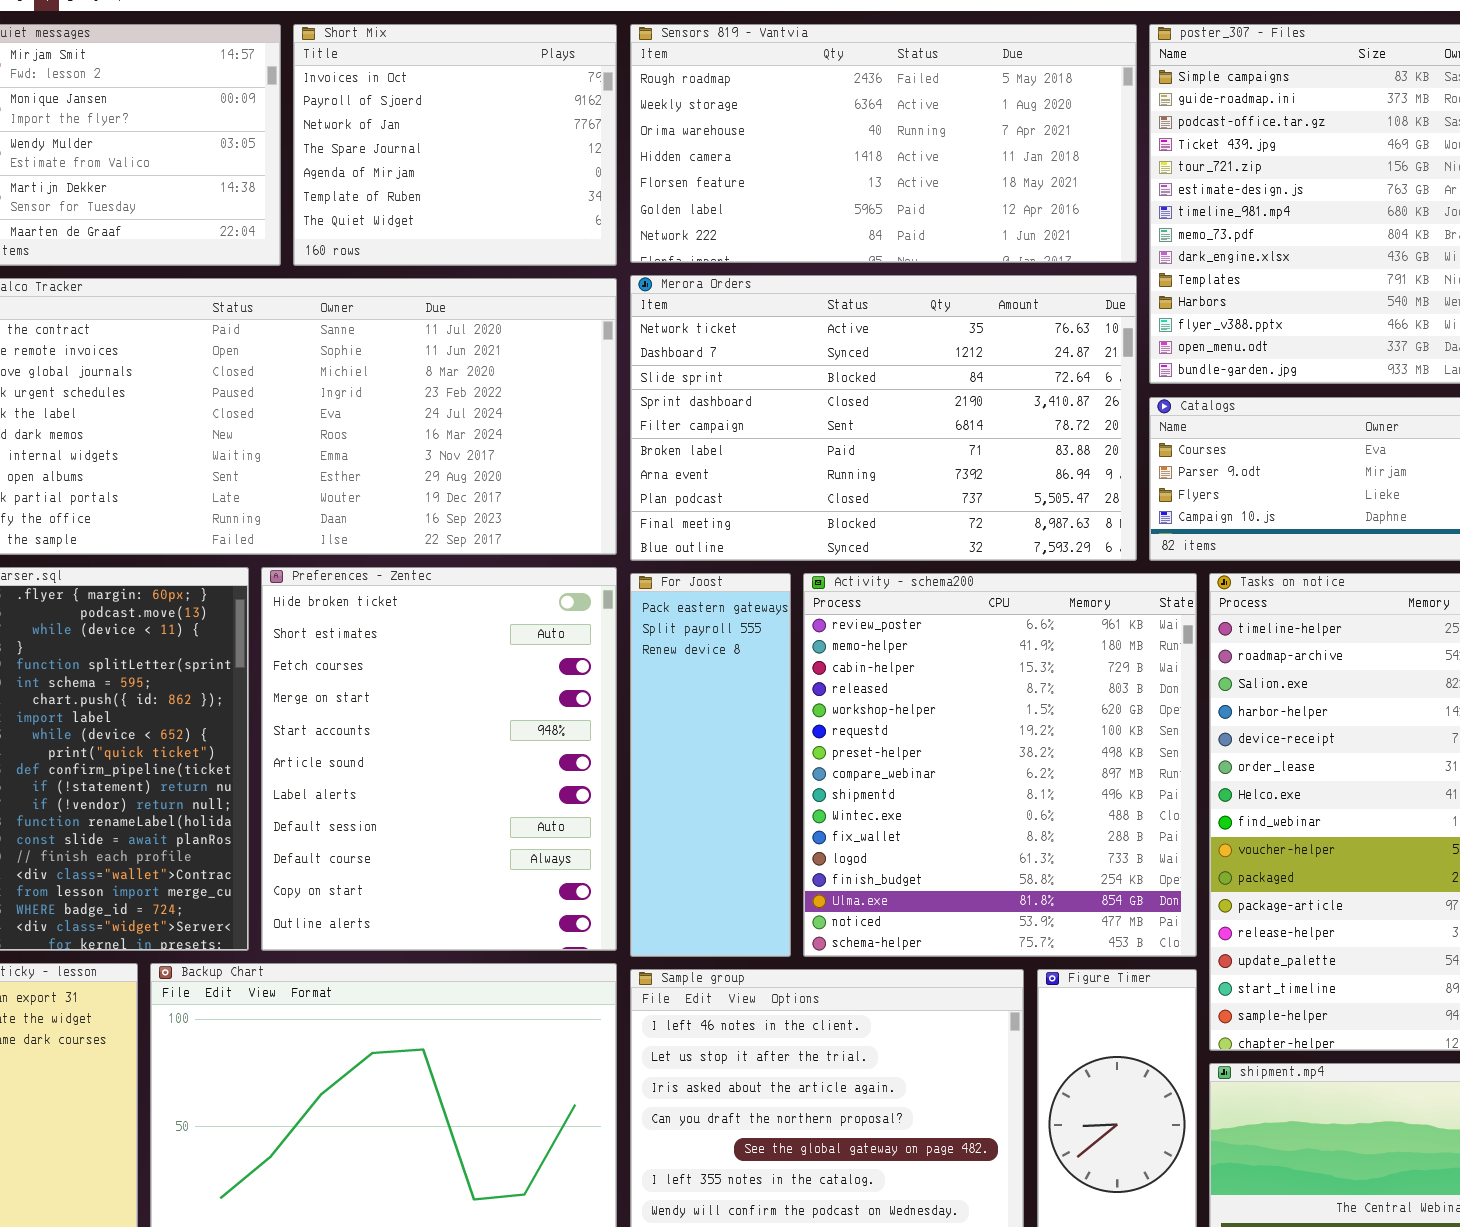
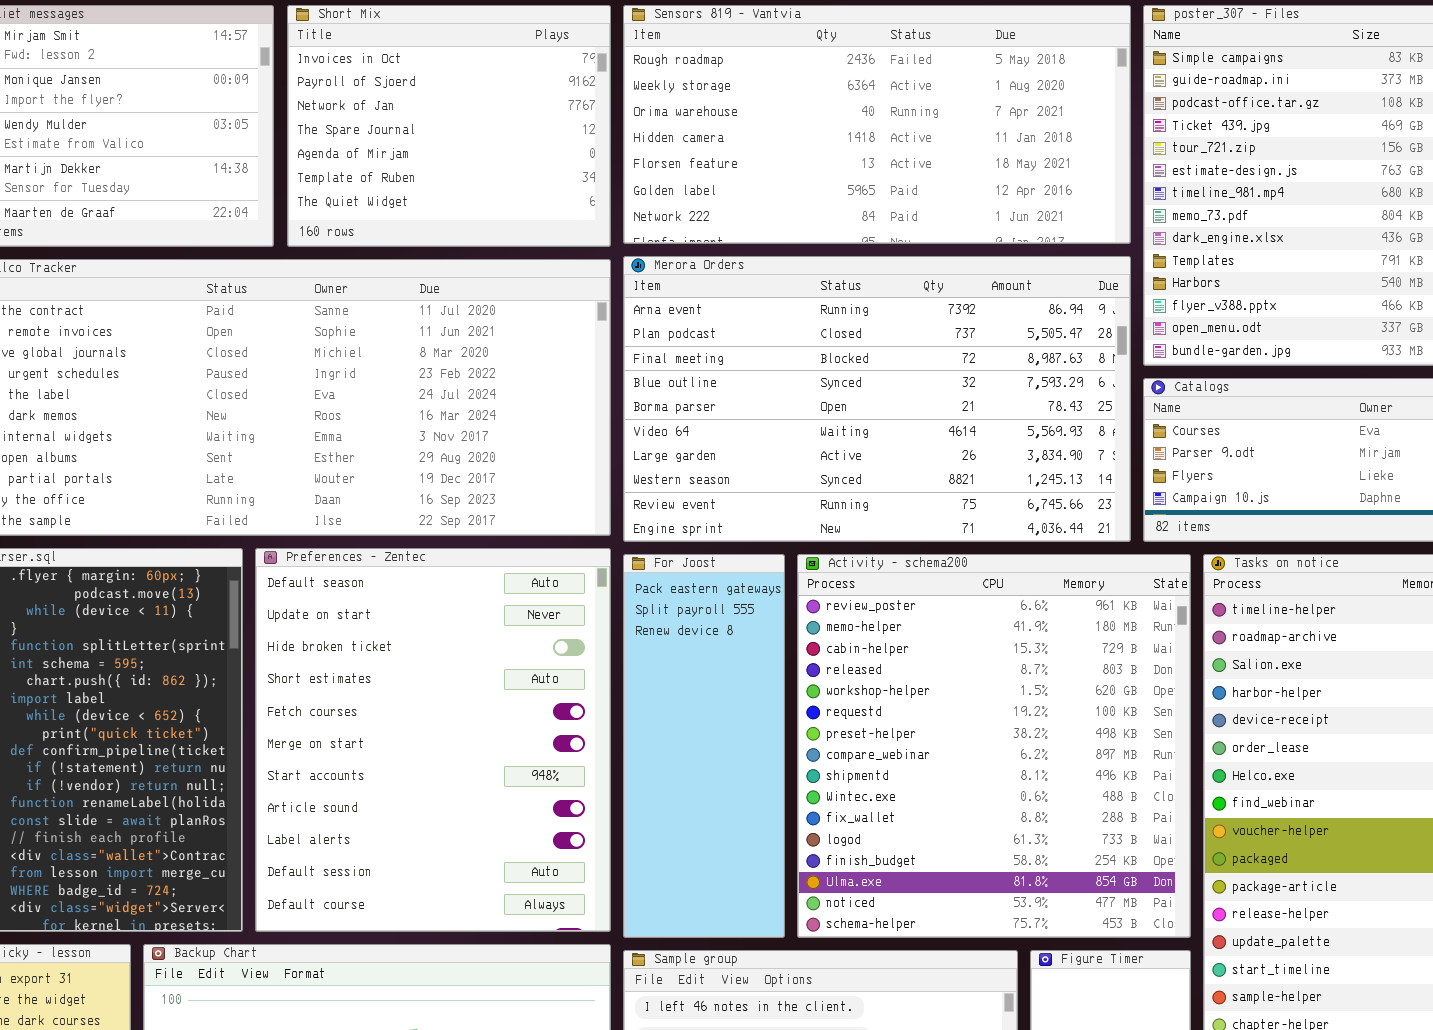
Merora Orders: [630,275,1137,561] -> [623,256,1131,542], scrolled down 6 rows
Preferences - Zentec: [261,567,617,951] -> [255,548,611,932], scrolled up 2 rows

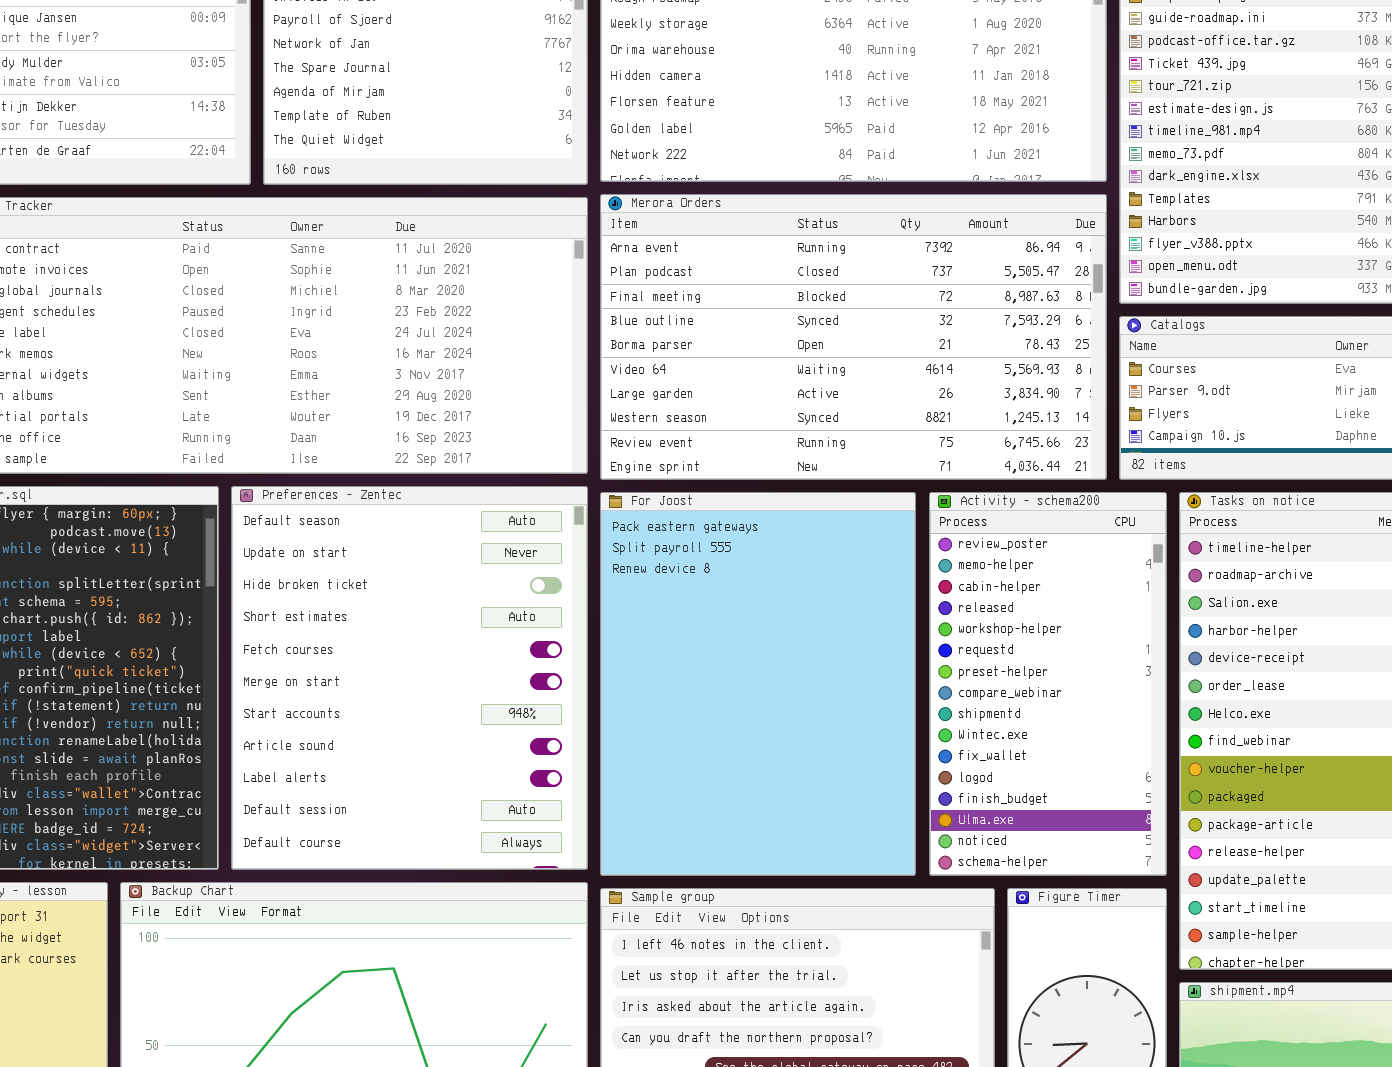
For Joost: [623,554,785,938] -> [600,492,916,876], resized
Activity - schema200: [797,554,1191,938] -> [929,492,1167,876], resized

